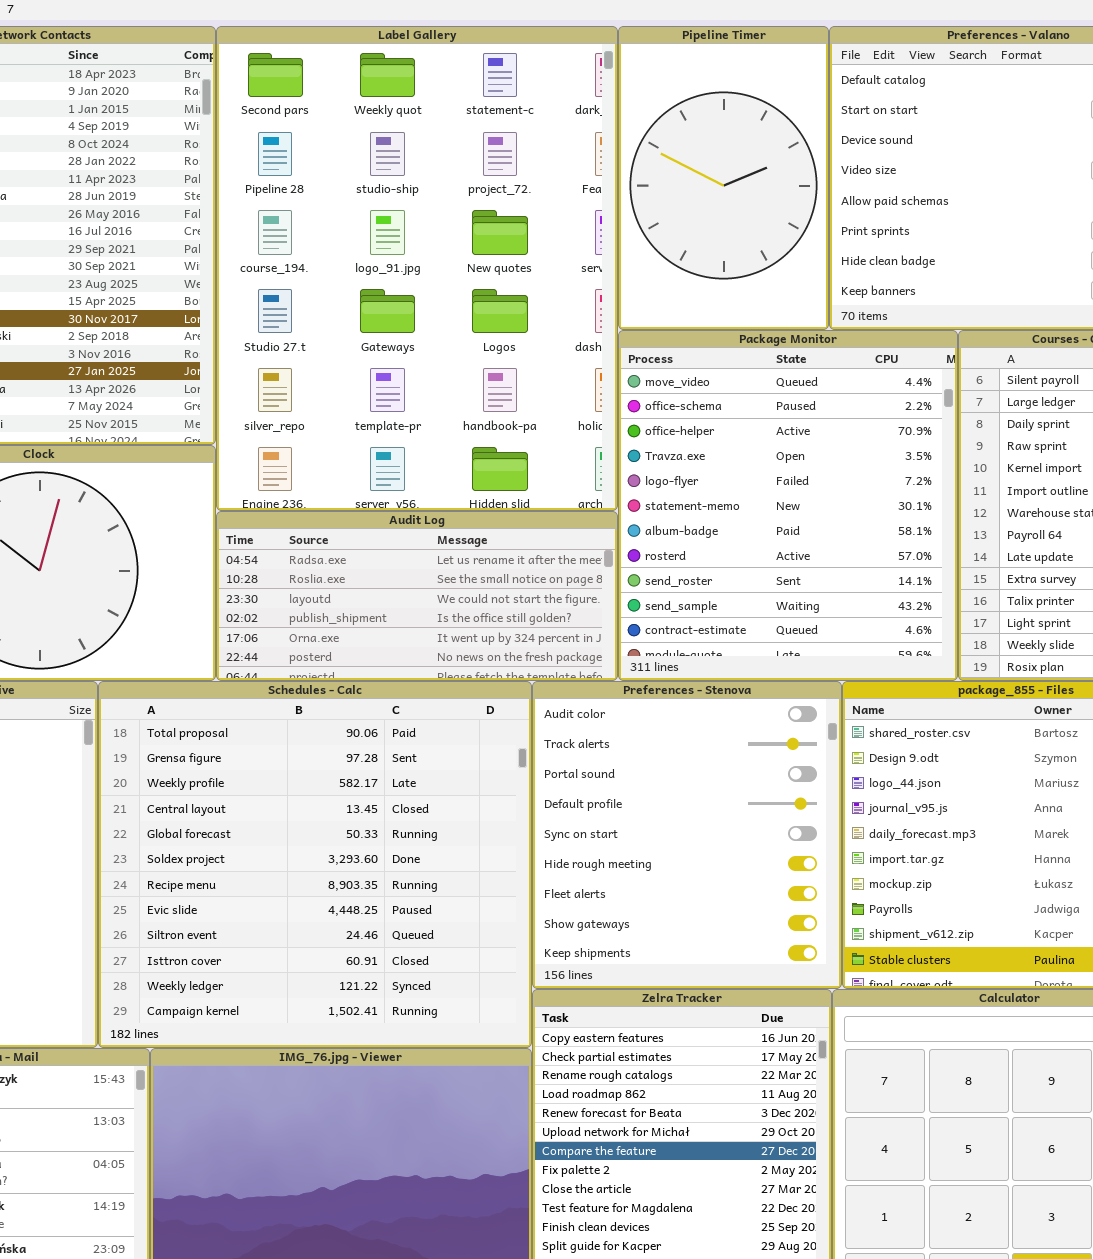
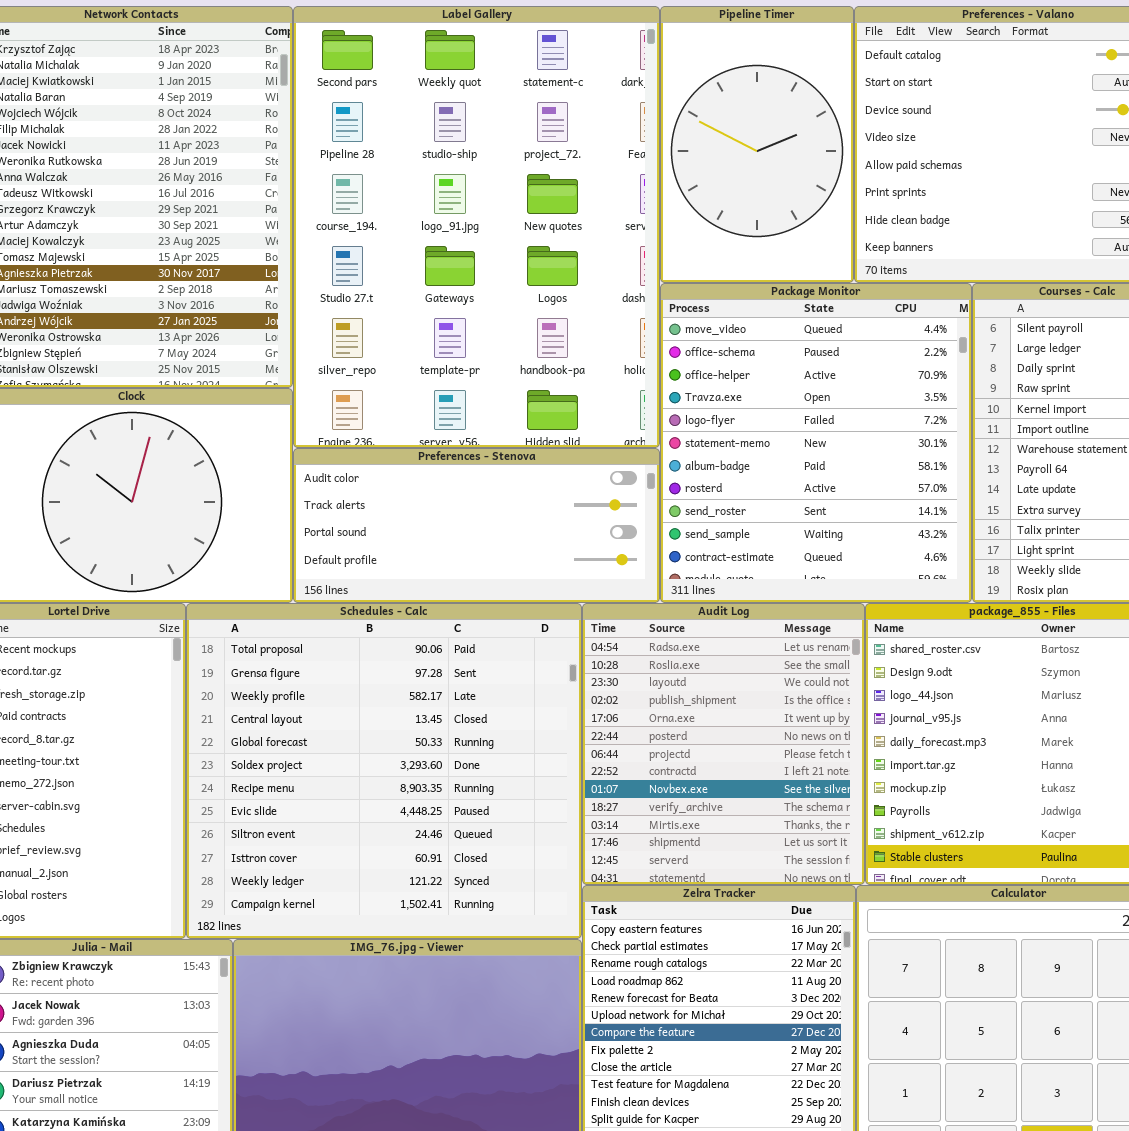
Audit Log: [216,511,618,681] -> [582,603,865,885], moved, resized
Preferences - Stenova: [532,681,842,989] -> [293,448,660,603], moved, resized

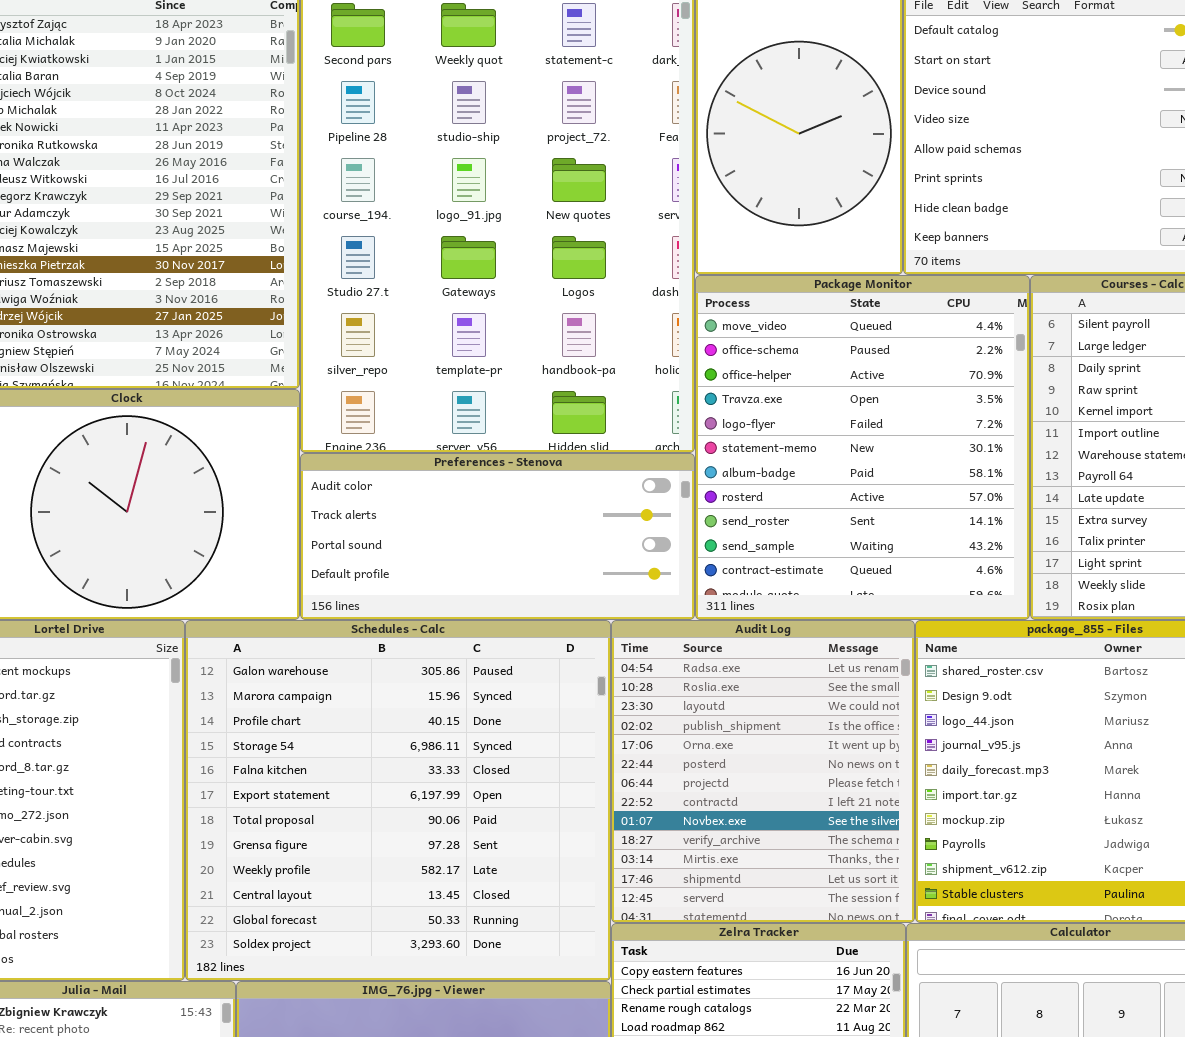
Schedules - Calc: [186,603,582,939] -> [185,620,611,981], scrolled up 6 rows

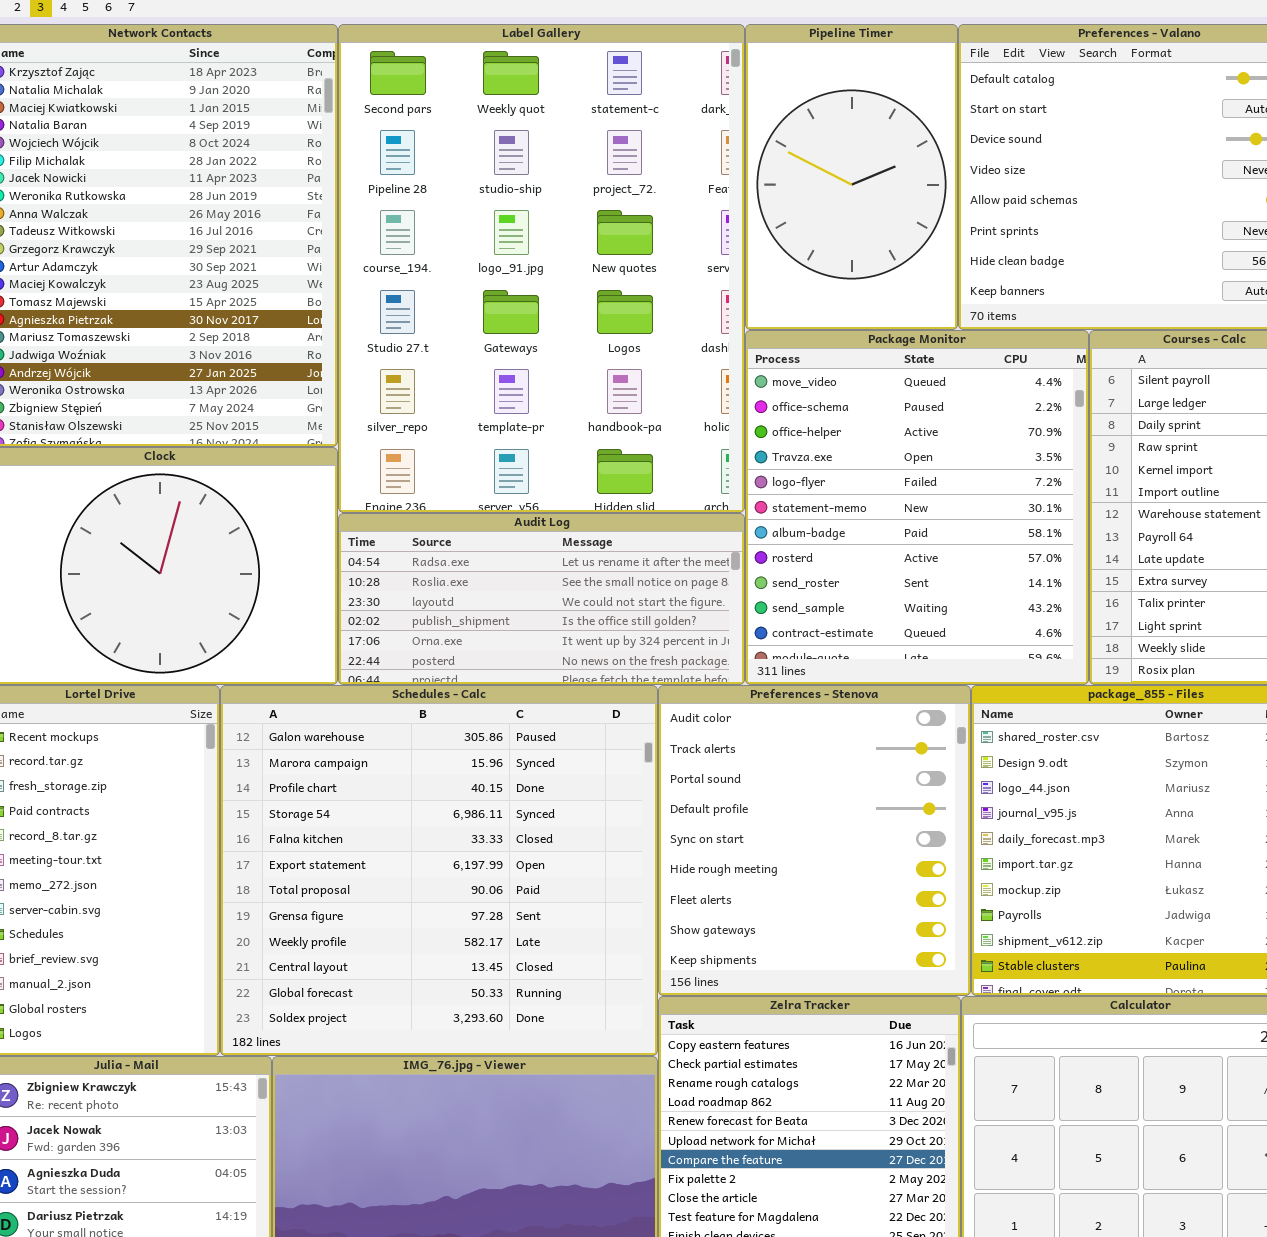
Preferences - Stenova: [300,453,695,620] -> [658,685,971,996], moved, resized
Audit Log: [611,620,915,923] -> [338,513,745,685], moved, resized

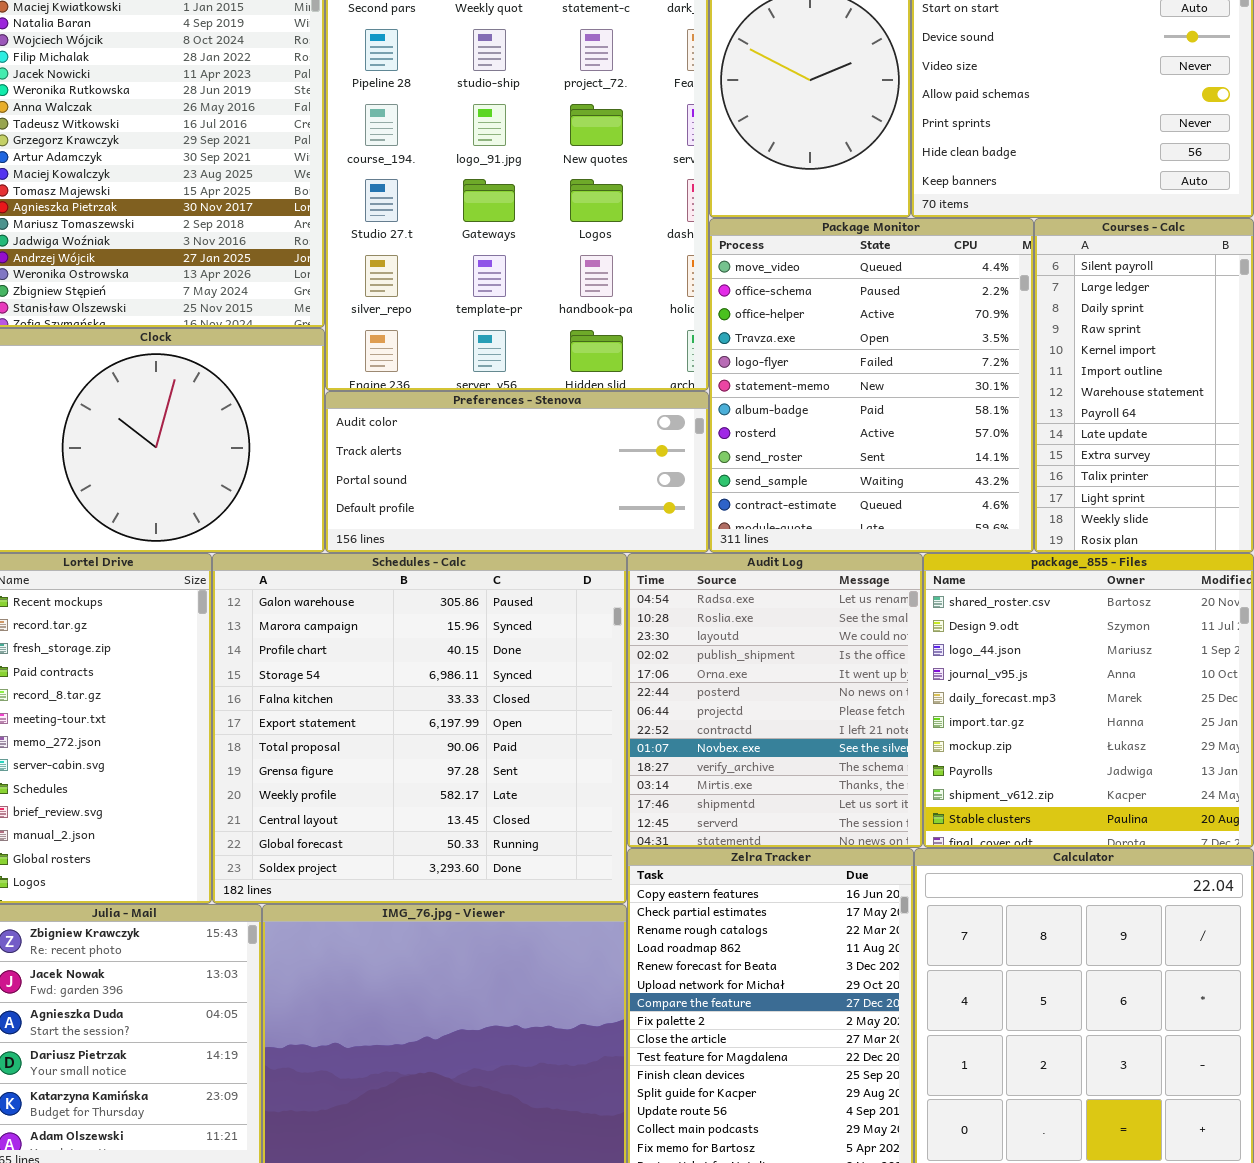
Audit Log: [338,513,745,685] -> [627,553,923,848], moved, resized
Preferences - Stenova: [658,685,971,996] -> [325,391,709,553], moved, resized

